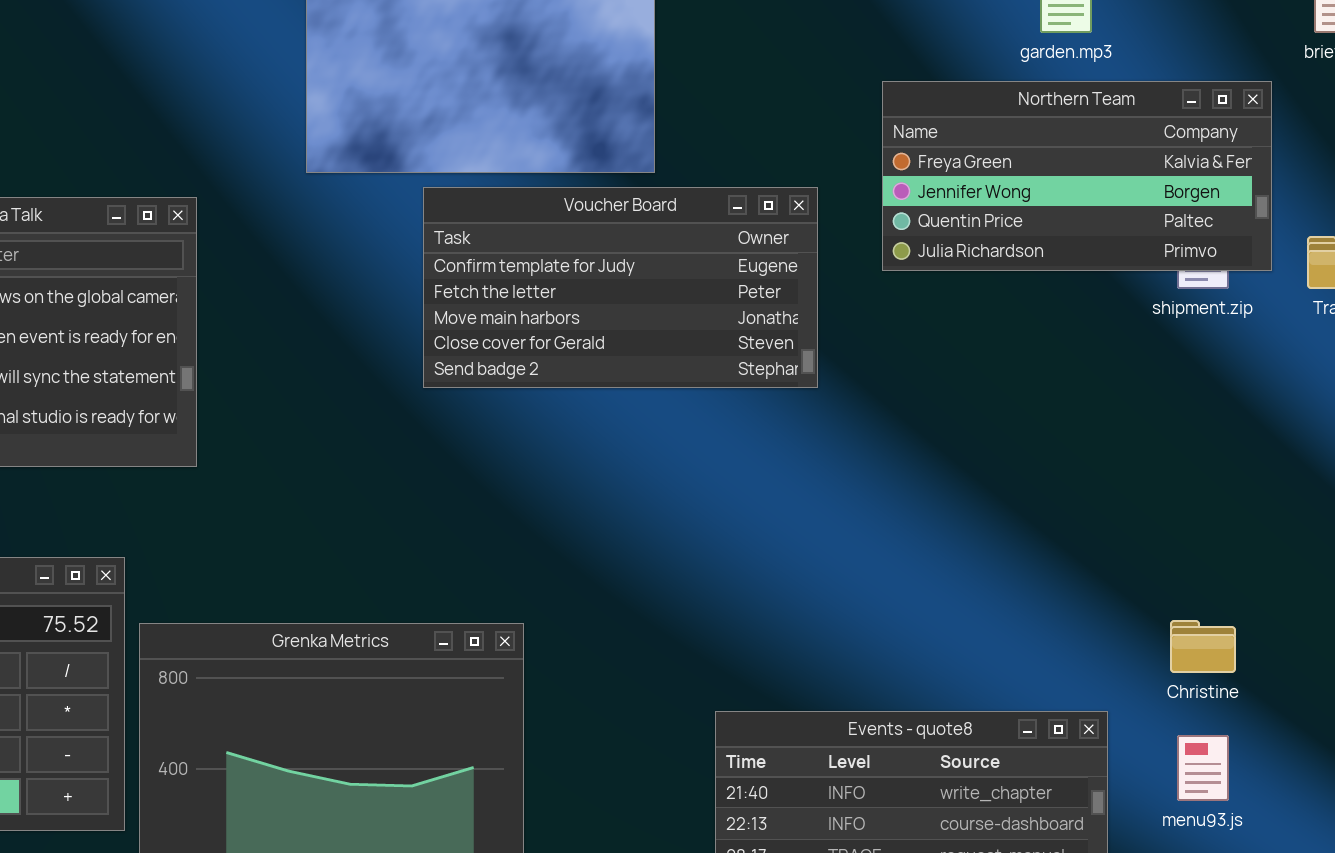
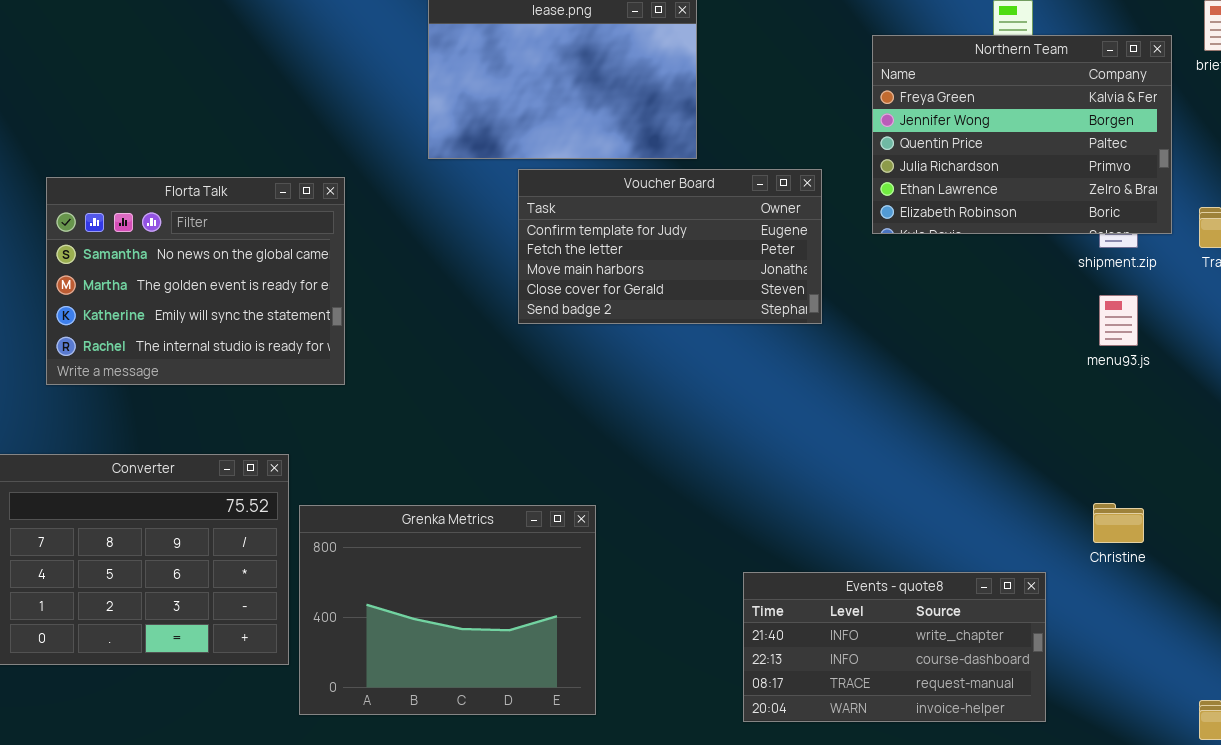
Northern Team: [882,81,1272,271] -> [872,35,1172,234], resized
menu93.js: [1177,735,1229,801] -> [1099,295,1138,346], moved

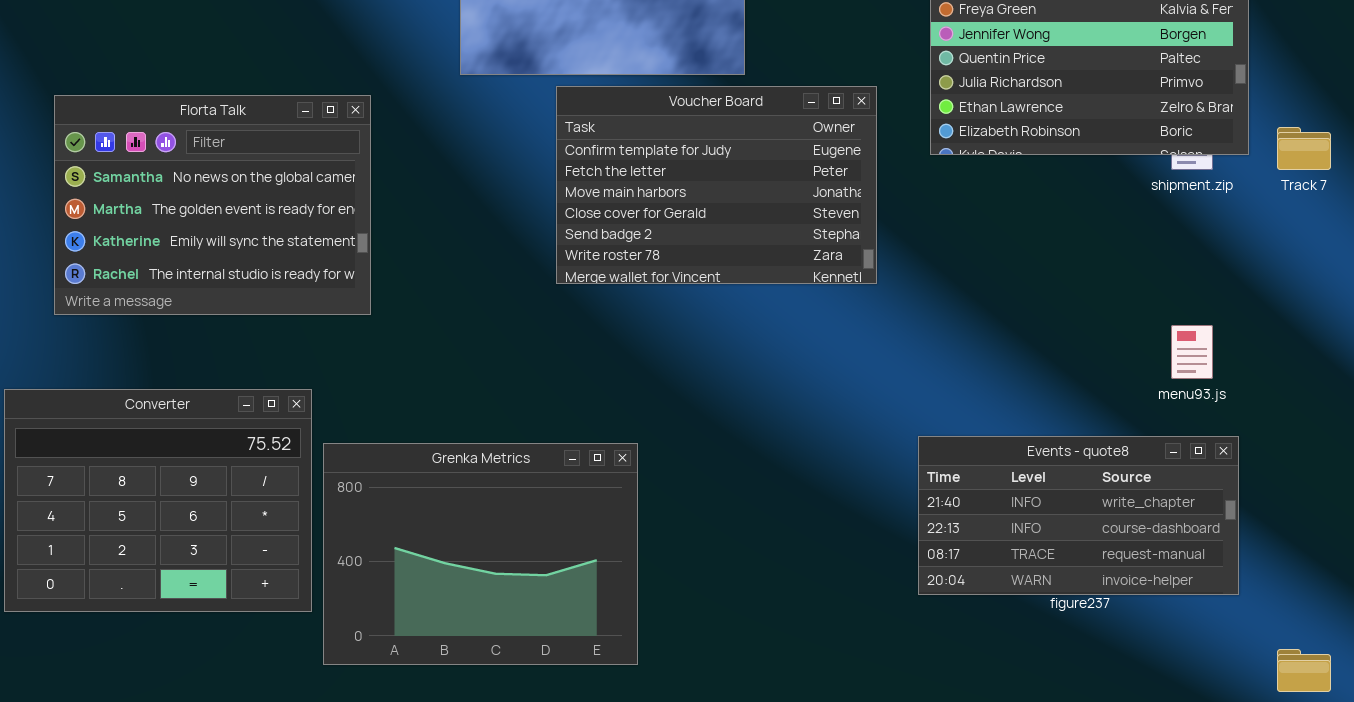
Voucher Board: [518,169,822,324] -> [556,86,877,284], resized
menu93.js: [1099,295,1138,346] -> [1171,325,1213,379], moved
Events - quote8: [743,572,1046,722] -> [918,436,1239,595], moved

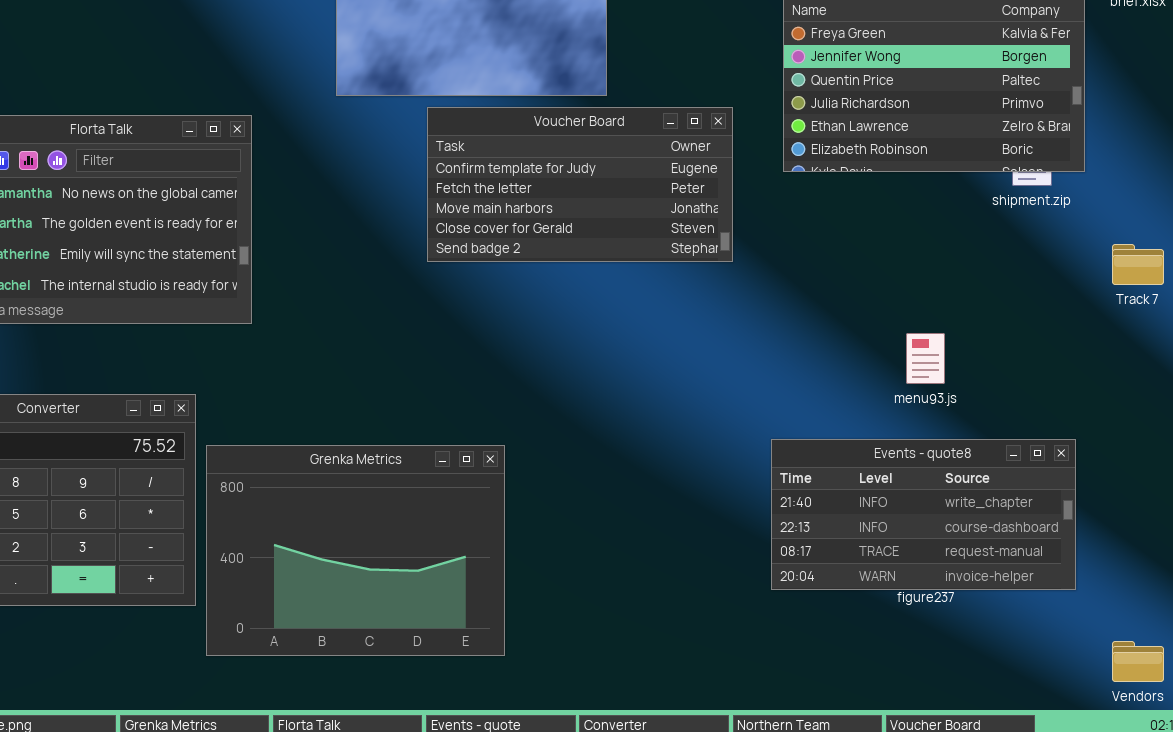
Voucher Board: [556,86,877,284] -> [427,107,733,262], resized
Track 7: [1277,127,1331,170] -> [1112,244,1164,285], moved
menu93.js: [1171,325,1213,379] -> [906,333,945,384], moved

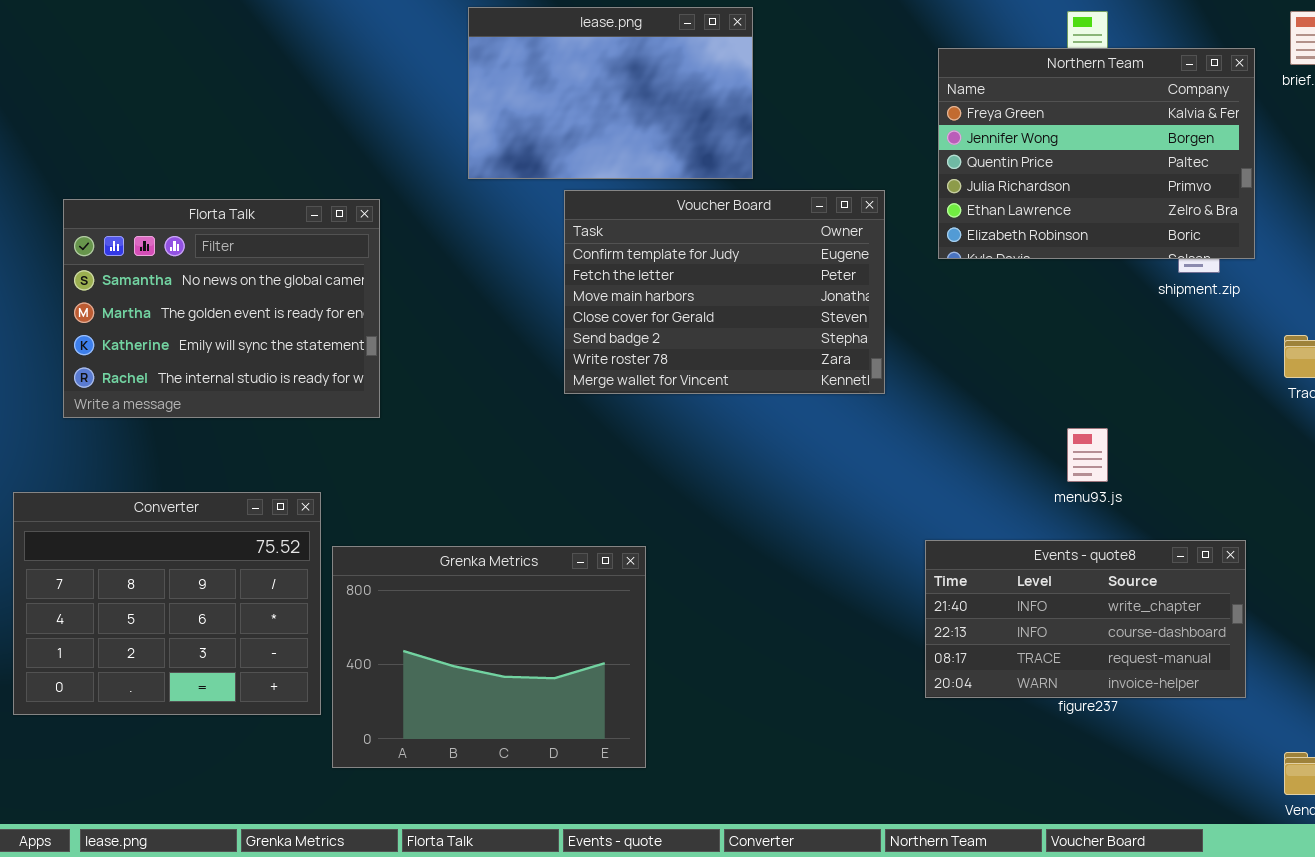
Voucher Board: [427,107,733,262] -> [564,190,885,394], resized

